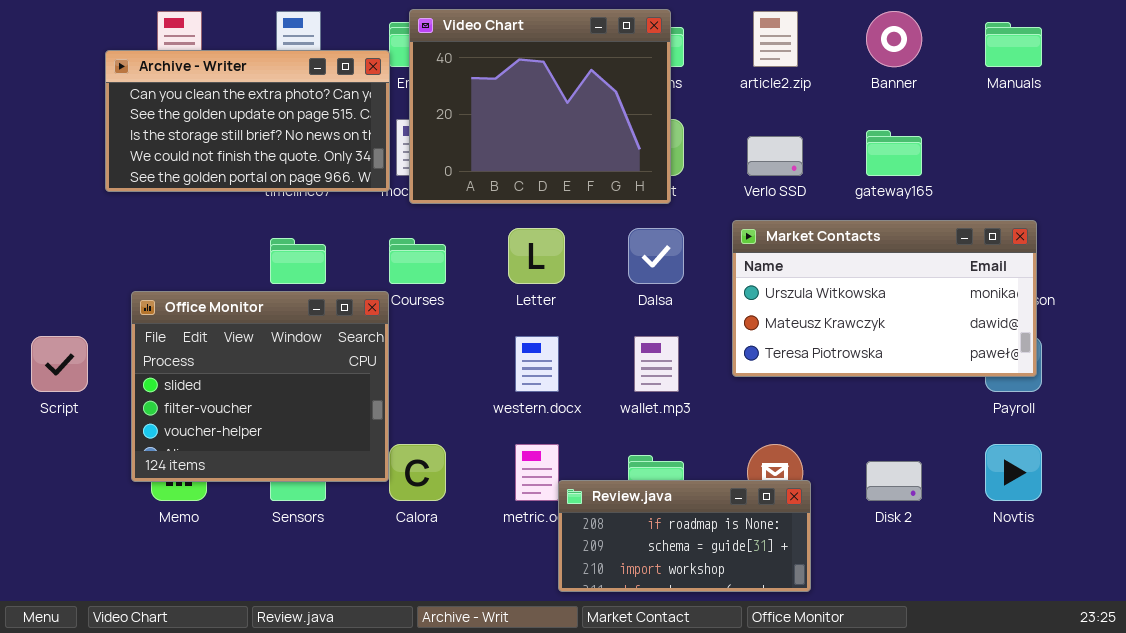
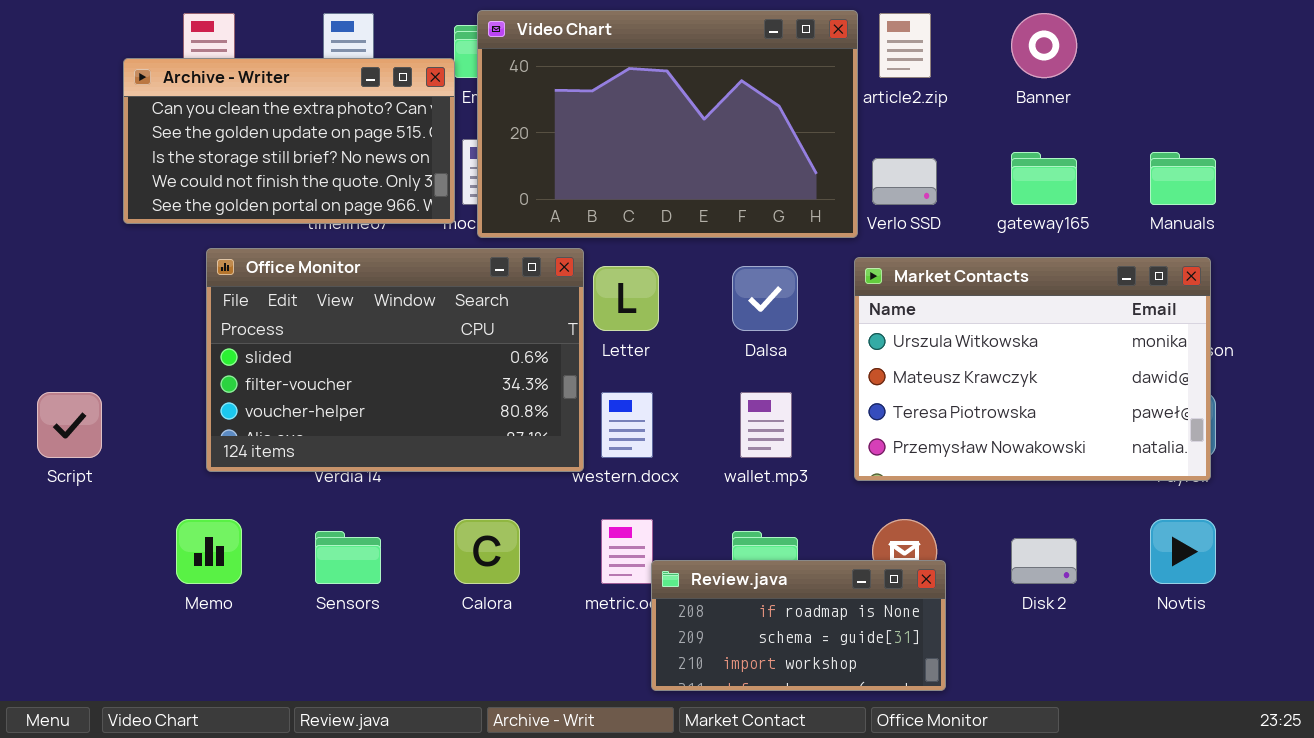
Video Chart: [409,9,671,204] -> [477,10,858,238], resized
Manuals: [985,22,1042,67] -> [1150,152,1216,205], moved
Market Contacts: [732,220,1037,377] -> [854,257,1211,481], resized
Office Monitor: [131,291,389,482] -> [206,248,584,472], moved, resized

